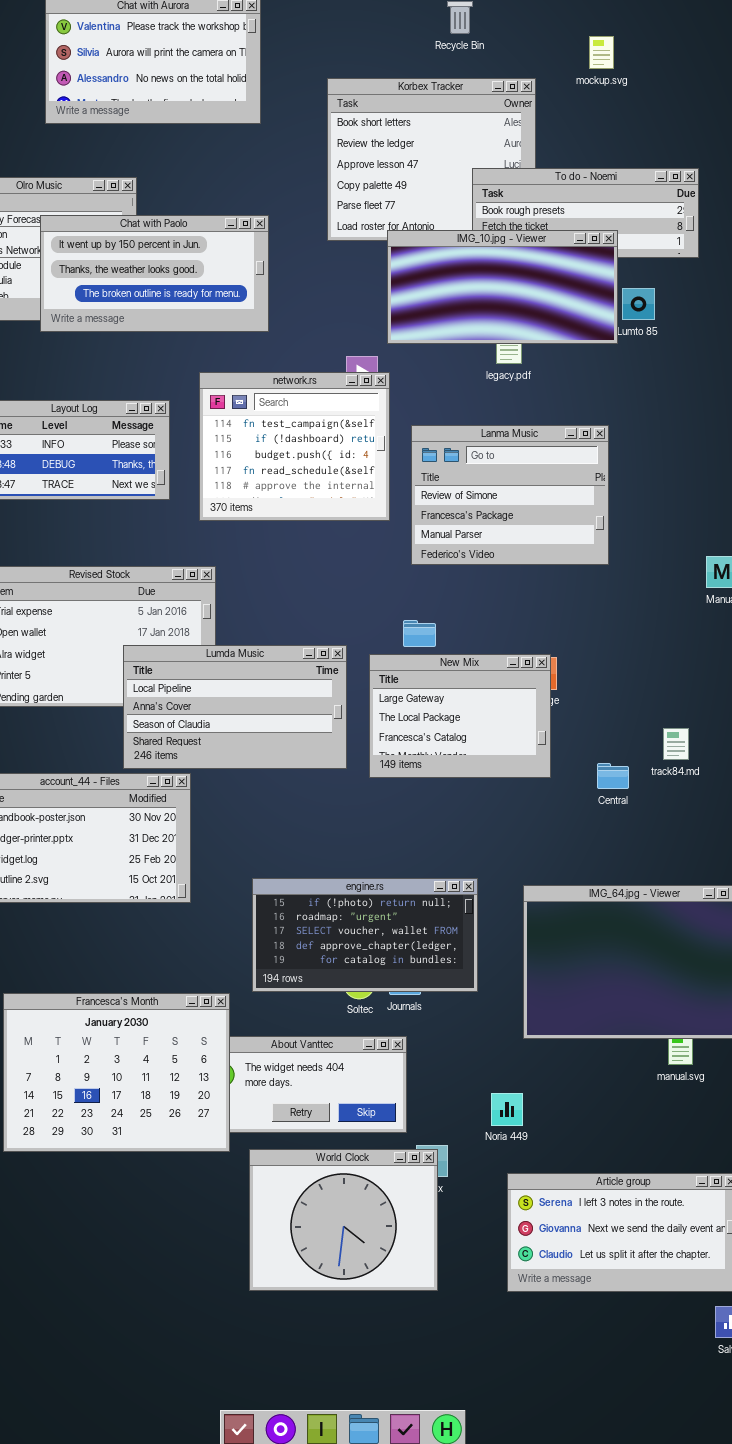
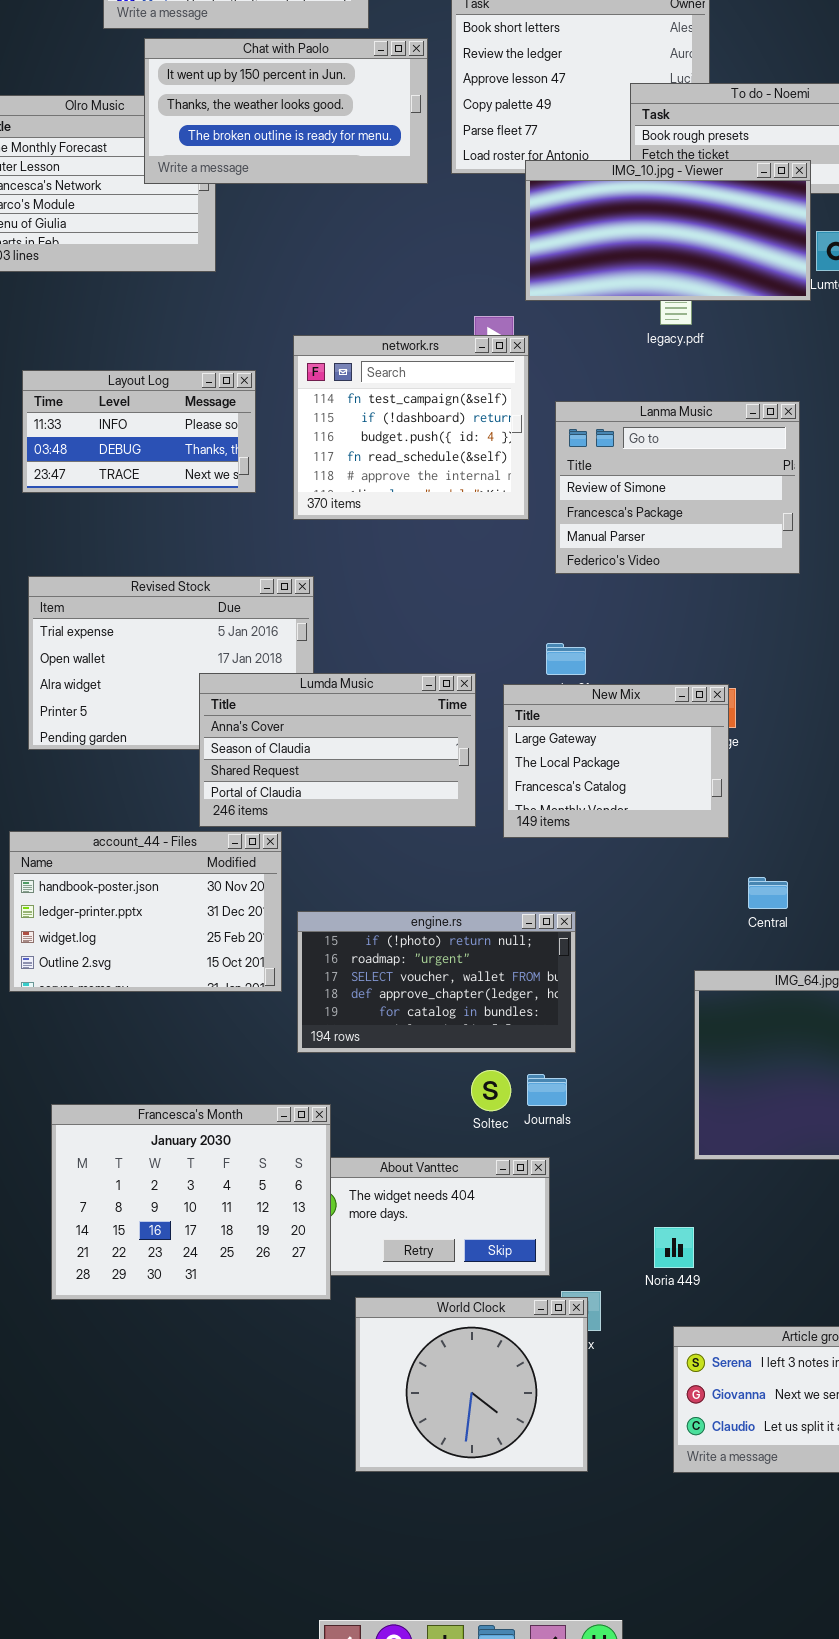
Chat with Paolo: [40,215,269,332] -> [144,38,428,184], moved
Lumda Music: [123,645,347,769] -> [199,673,476,827], scrolled down 1 row
Central: [597,763,629,789] -> [748,877,788,909], moved
engine.rs: [252,878,478,992] -> [297,911,576,1053], moved

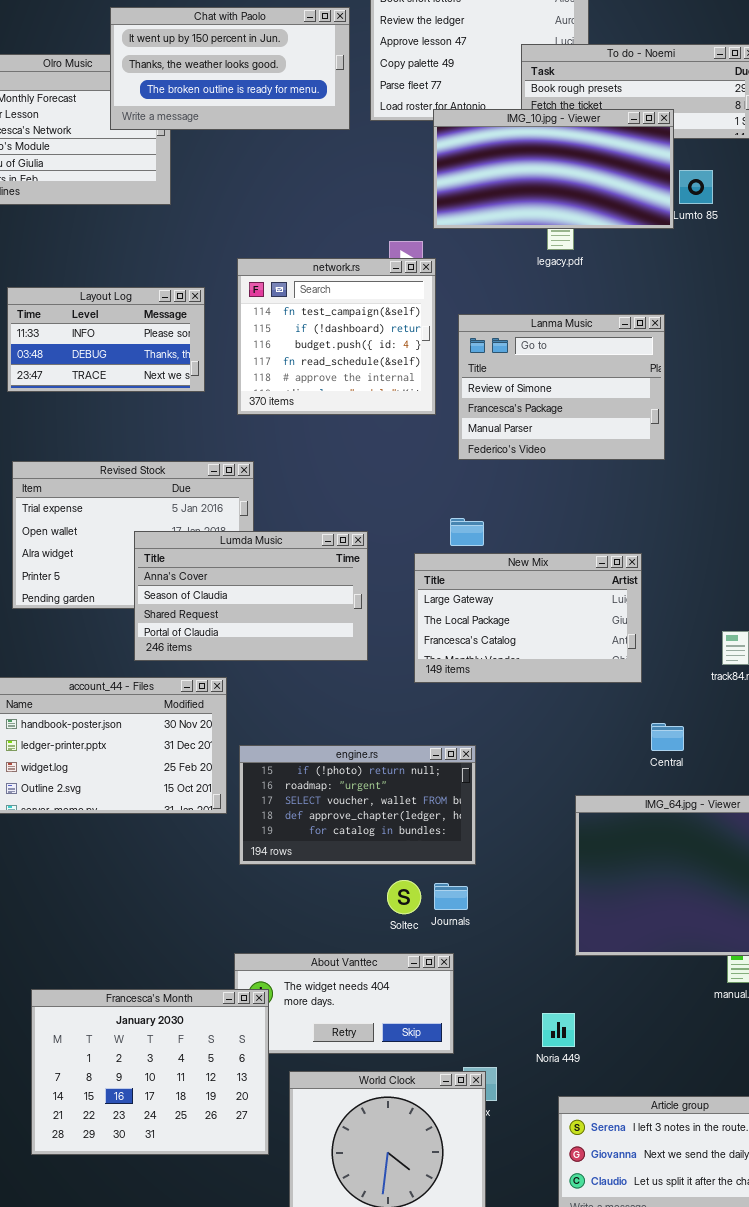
Lumda Music: [199,673,476,827] -> [134,531,368,661], moved
New Mix: [503,684,729,838] -> [414,553,642,683], resized
Central: [748,877,788,909] -> [651,723,684,751], moved
Francesca's Month: [51,1104,331,1300] -> [31,989,269,1155], moved

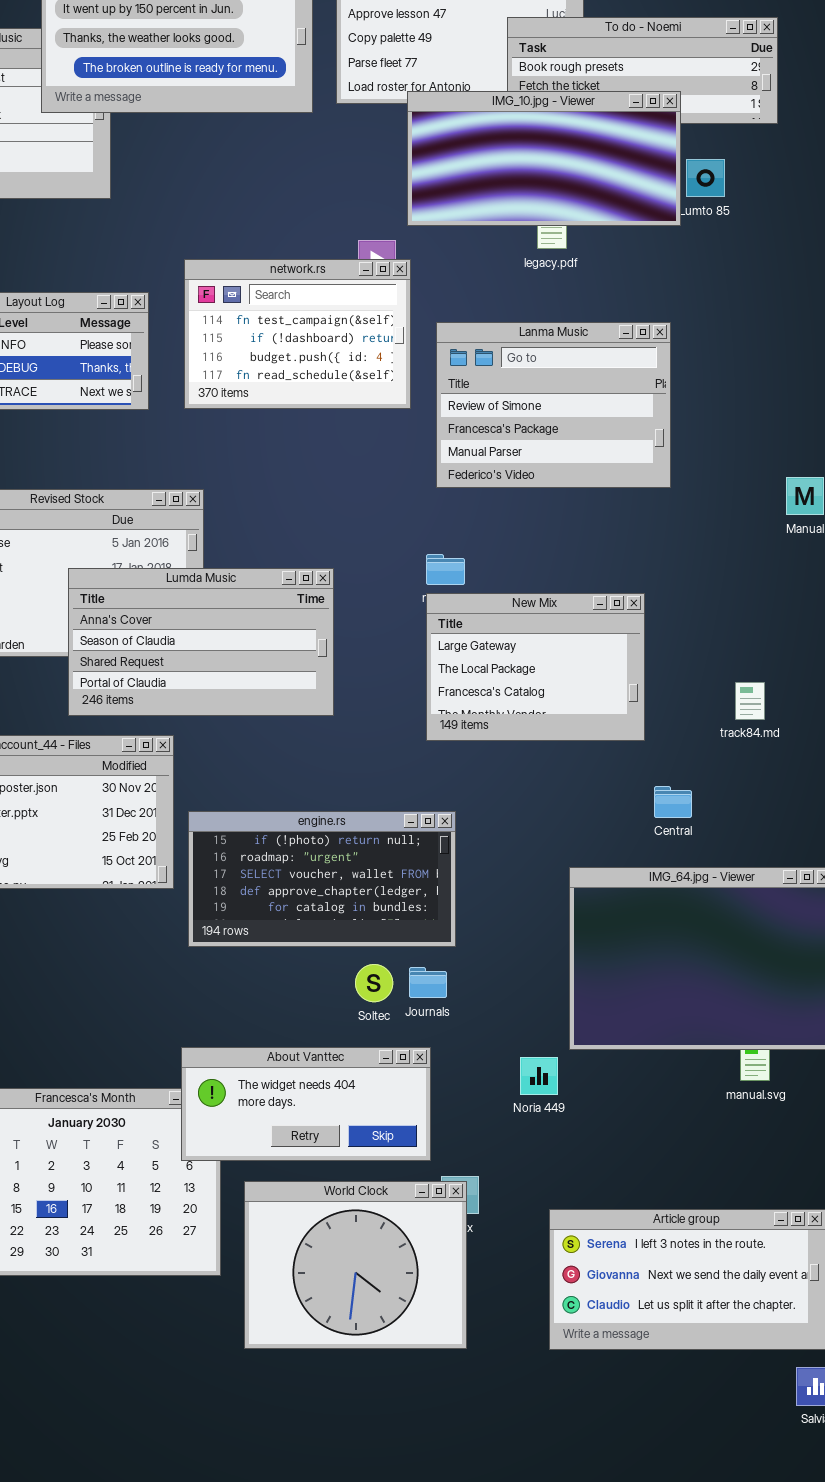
network.rs: [237,258,436,415] -> [184,259,411,409], resized
New Mix: [414,553,642,683] -> [426,593,645,741], resized
About Vanttec: [234,953,454,1054] -> [181,1047,431,1161], raised
Noria 449: [542,1013,575,1047] -> [520,1057,558,1095], moved

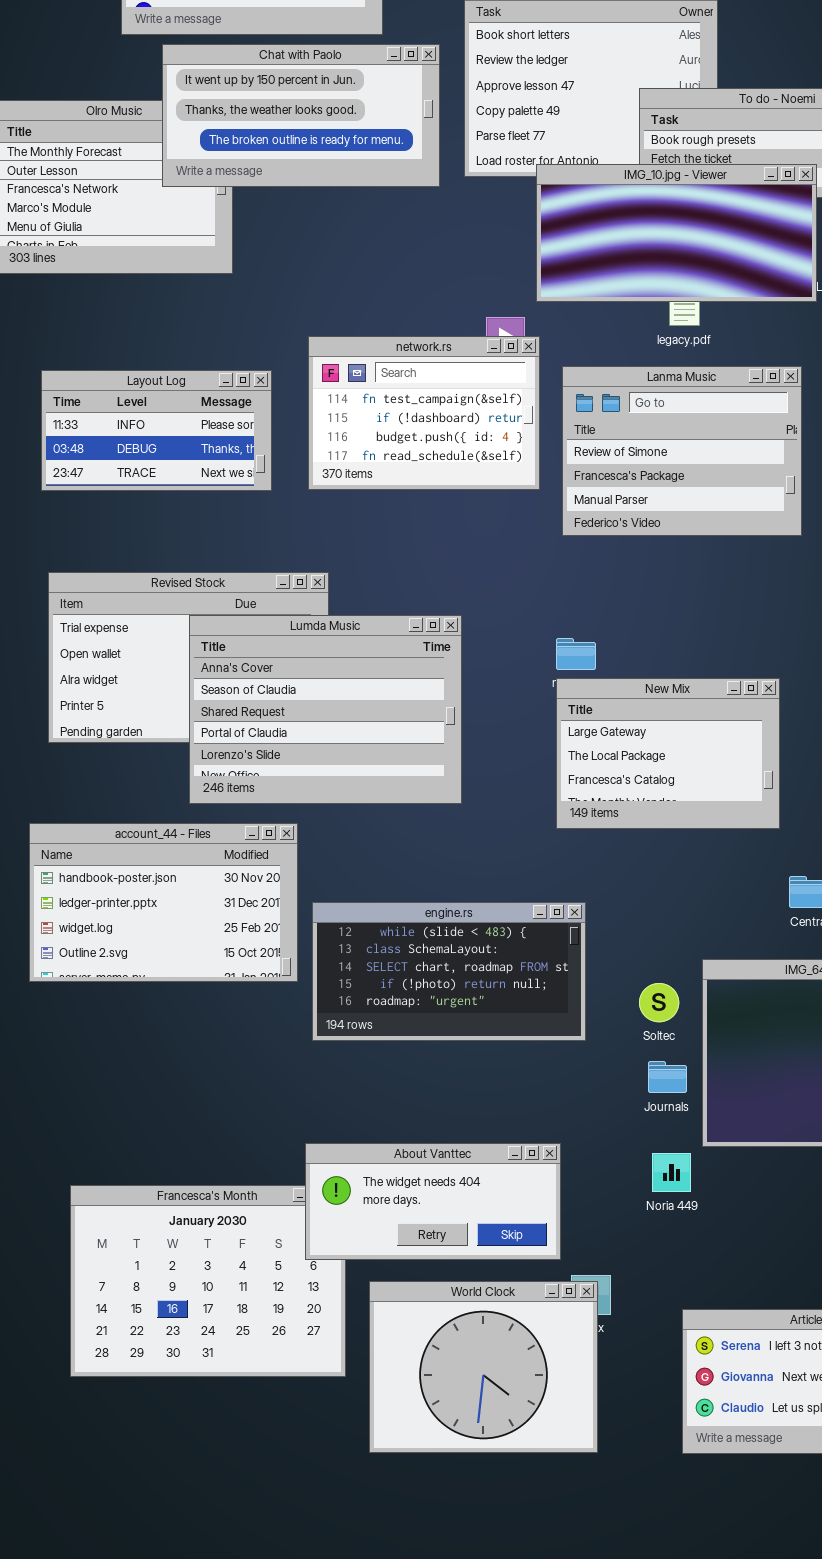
Lanma Music: [436,322,671,488] -> [562,366,802,536], moved
Lumda Music: [68,568,334,716] -> [189,615,462,804], resized
engine.rs: [188,811,456,947] -> [312,902,586,1041], scrolled up 3 rows
Soltec: [355,964,393,1002] -> [639,983,679,1022], moved
Journals: [409,967,447,998] -> [648,1061,687,1093], moved

